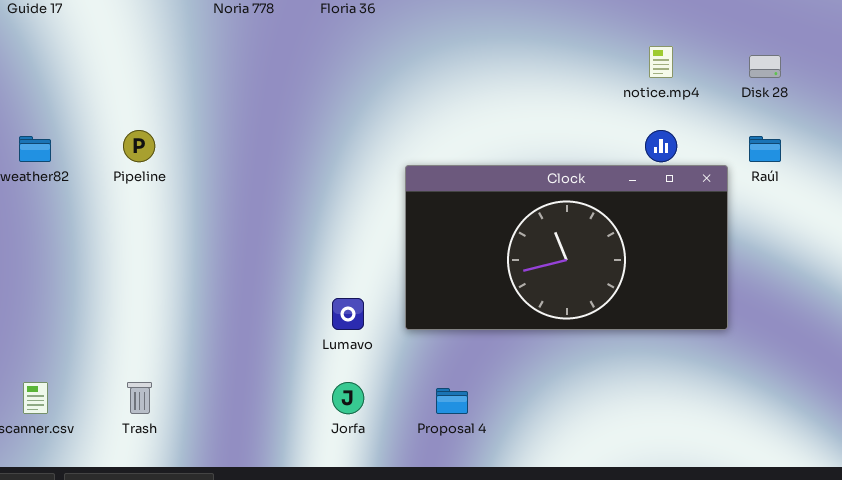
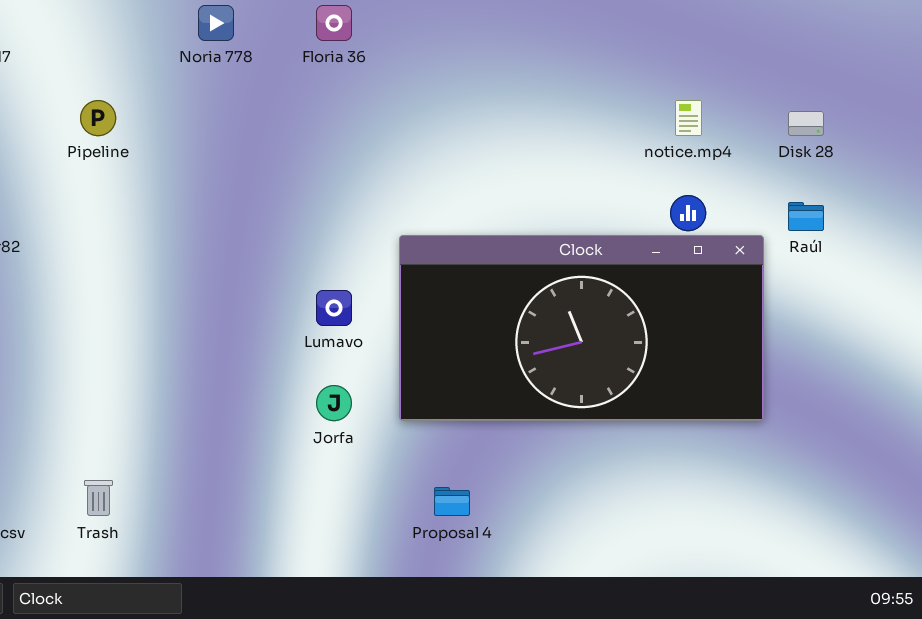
Pipeline: [123,130,155,162] -> [80,100,116,136], moved
Lumavo: [332,298,364,330] -> [316,290,352,326], moved
Jorfa: [332,382,364,414] -> [316,385,352,421], moved

